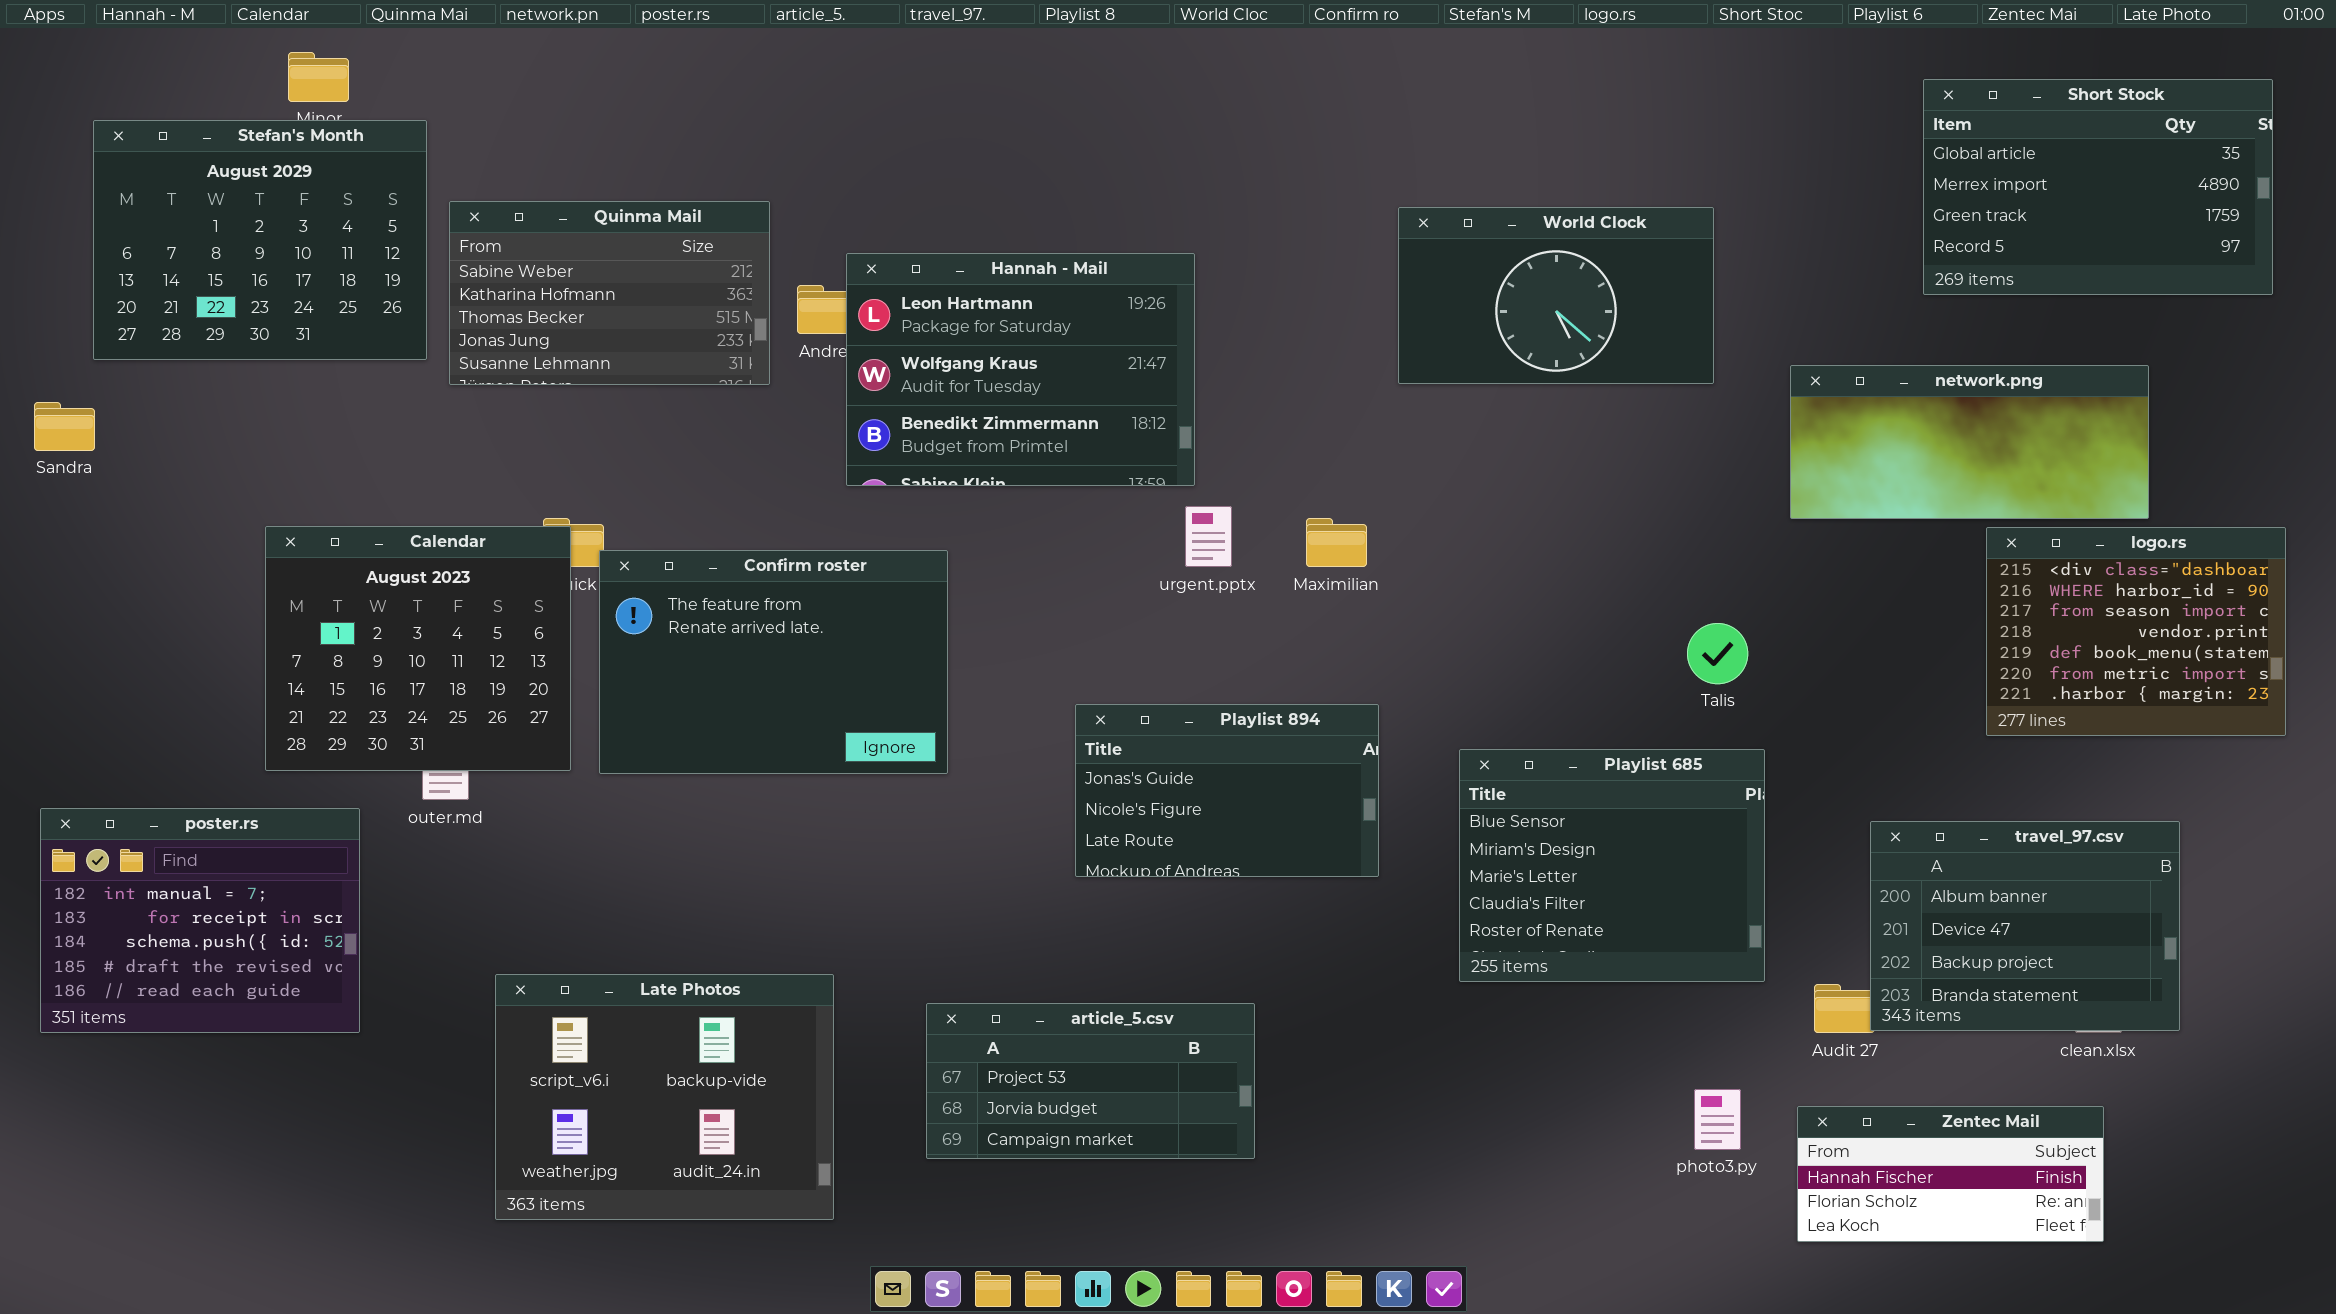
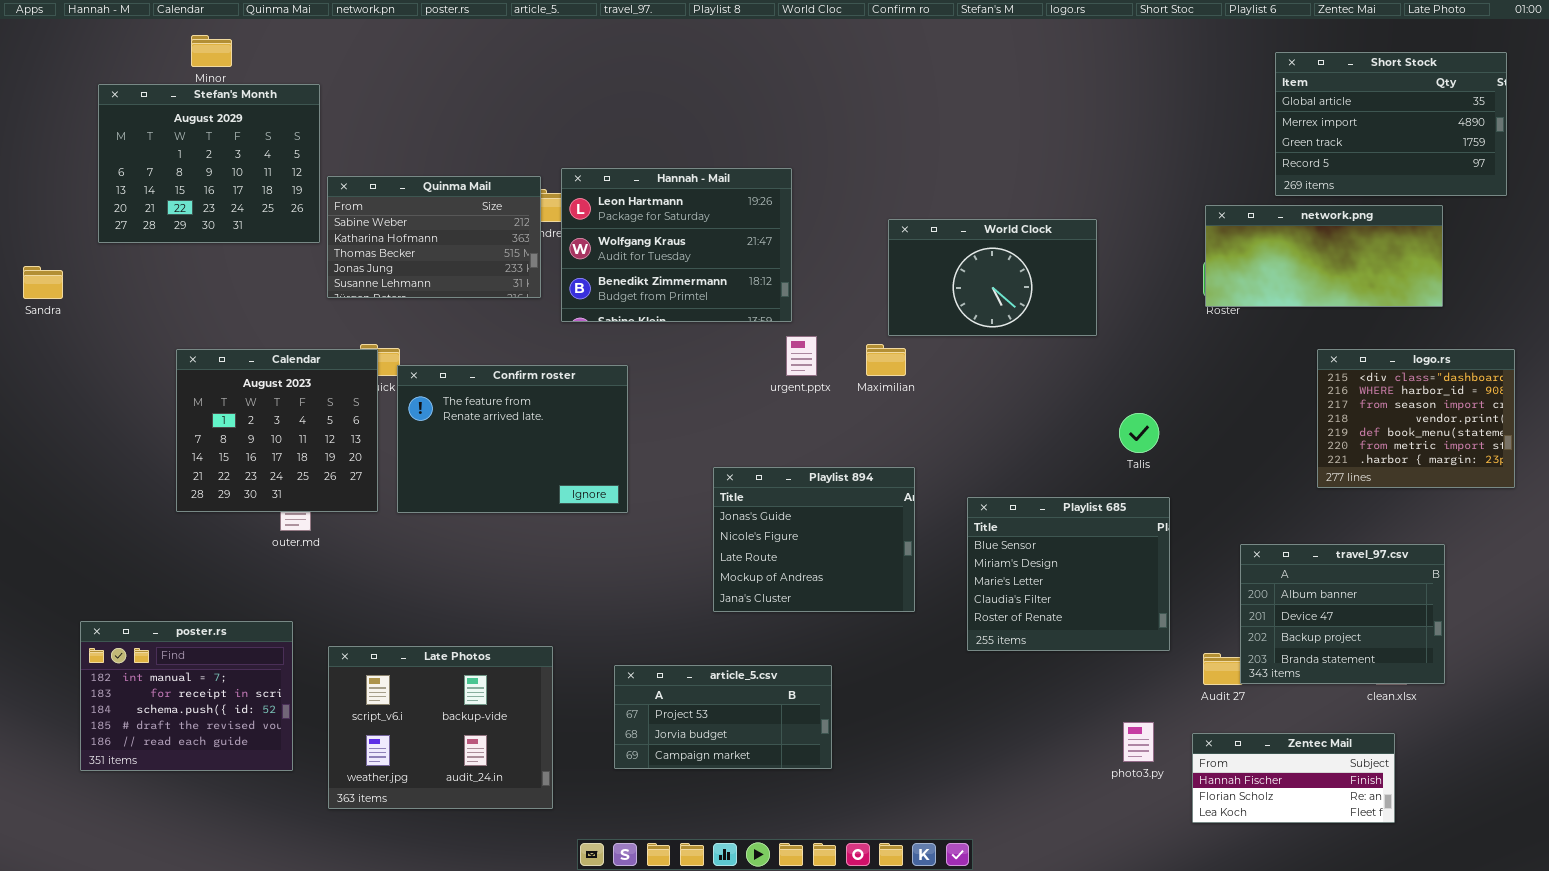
Stefan's Month: [93,120,427,360] -> [98,84,320,243], moved
Quinma Mail: [449,201,770,385] -> [327,176,541,298], moved
World Clock: [1398,207,1714,384] -> [888,219,1097,336], moved
network.png: [1790,365,2149,519] -> [1205,205,1443,307], moved
Playlist 894: [1075,704,1379,877] -> [713,467,915,612], resized
poster.rs: [40,808,360,1033] -> [80,621,293,771], moved

